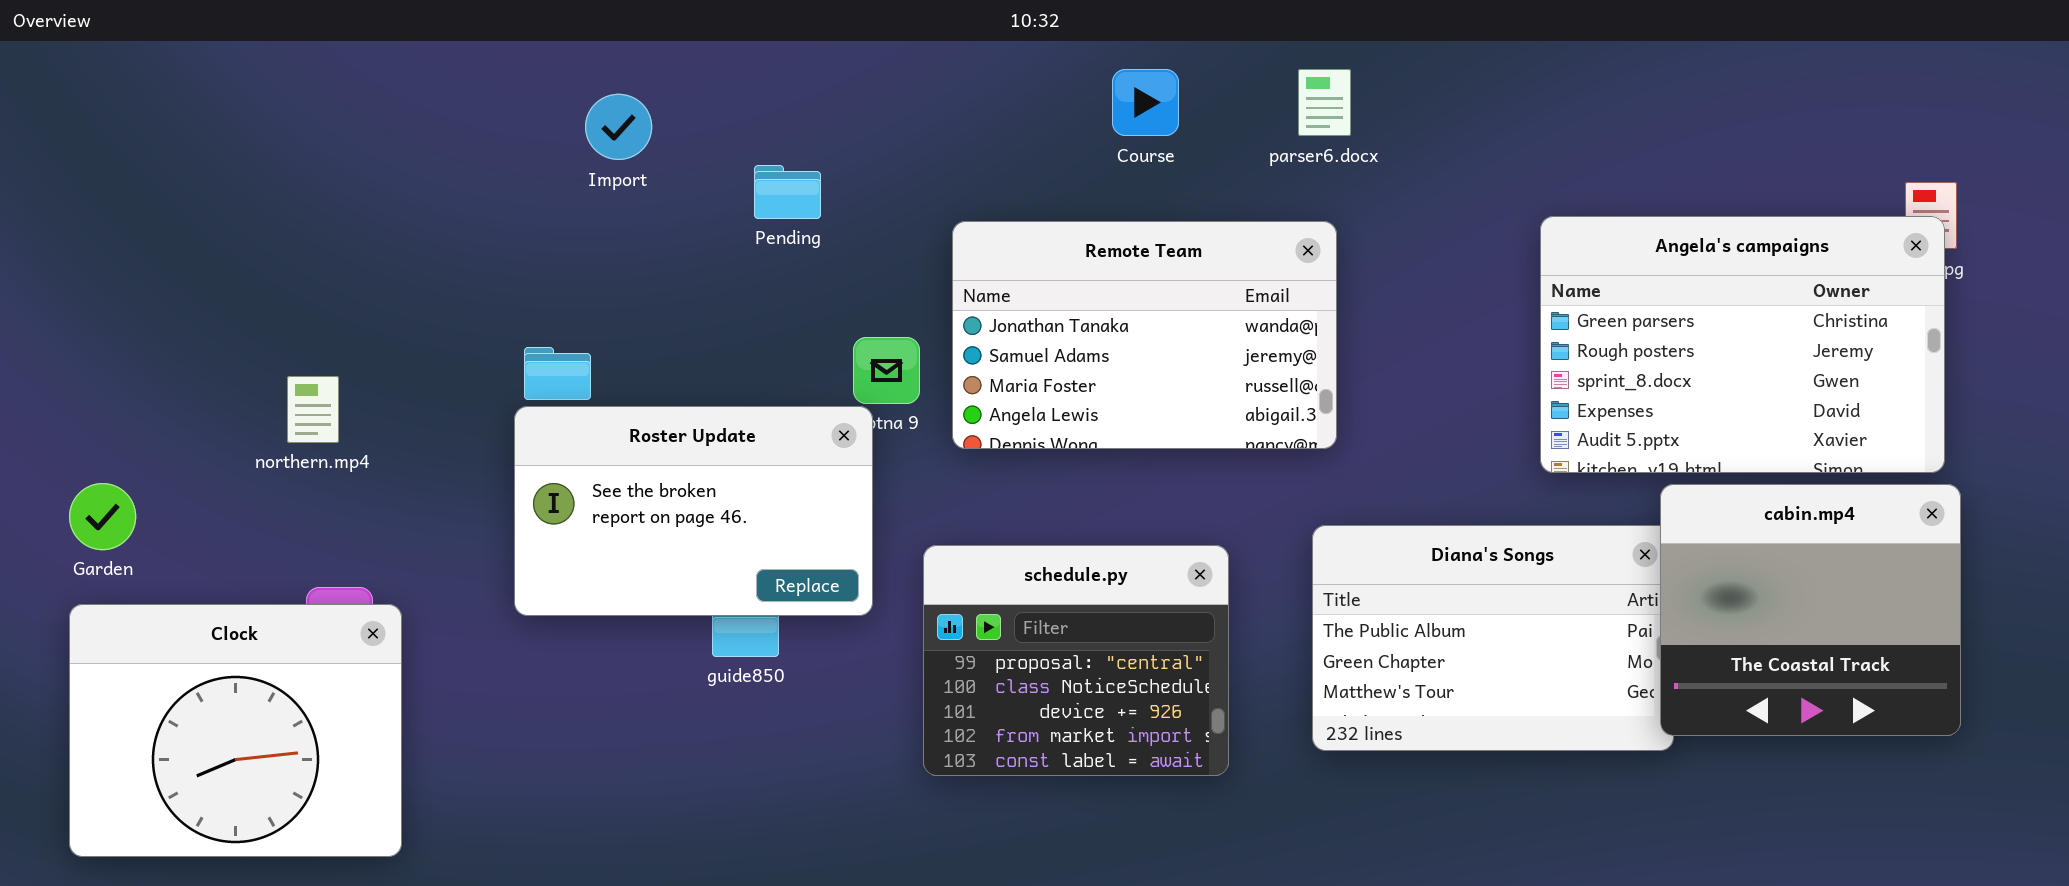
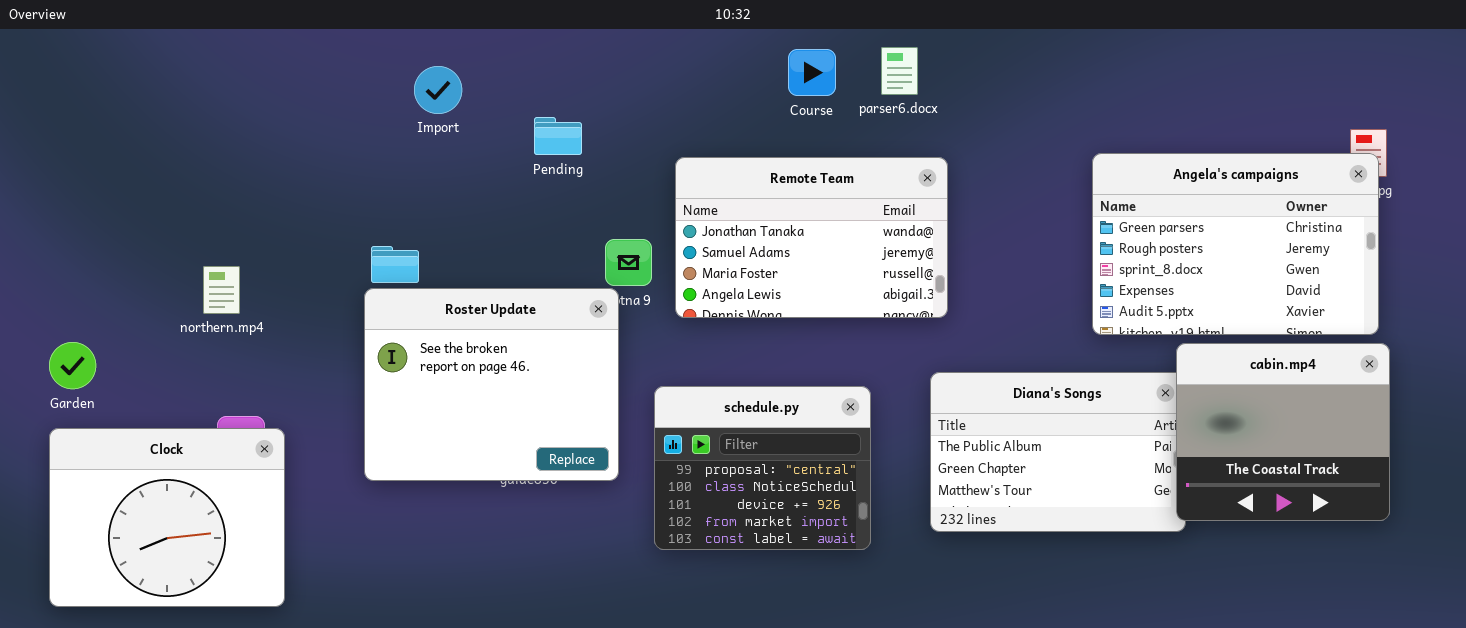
parser6.docx: [1298,69,1351,136] -> [881,47,918,95], moved
Roster Update: [514,406,873,616] -> [364,288,619,481], resized

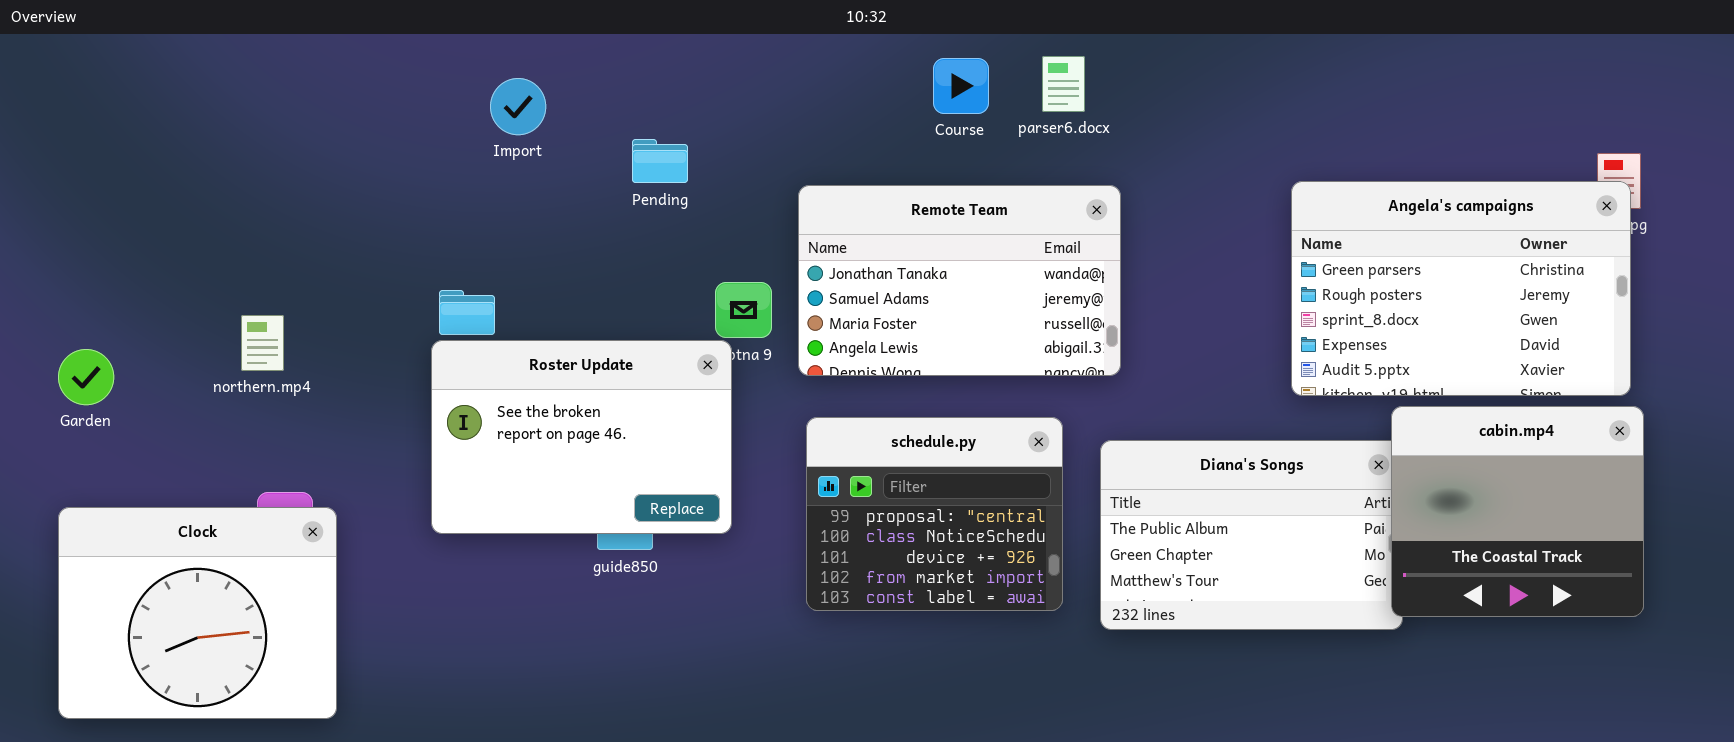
Roster Update: [364,288,619,481] -> [431,340,732,534], resized
Garden: [49,342,96,389] -> [58,349,114,405], moved
schedule.py: [654,386,871,550] -> [806,417,1063,611], moved

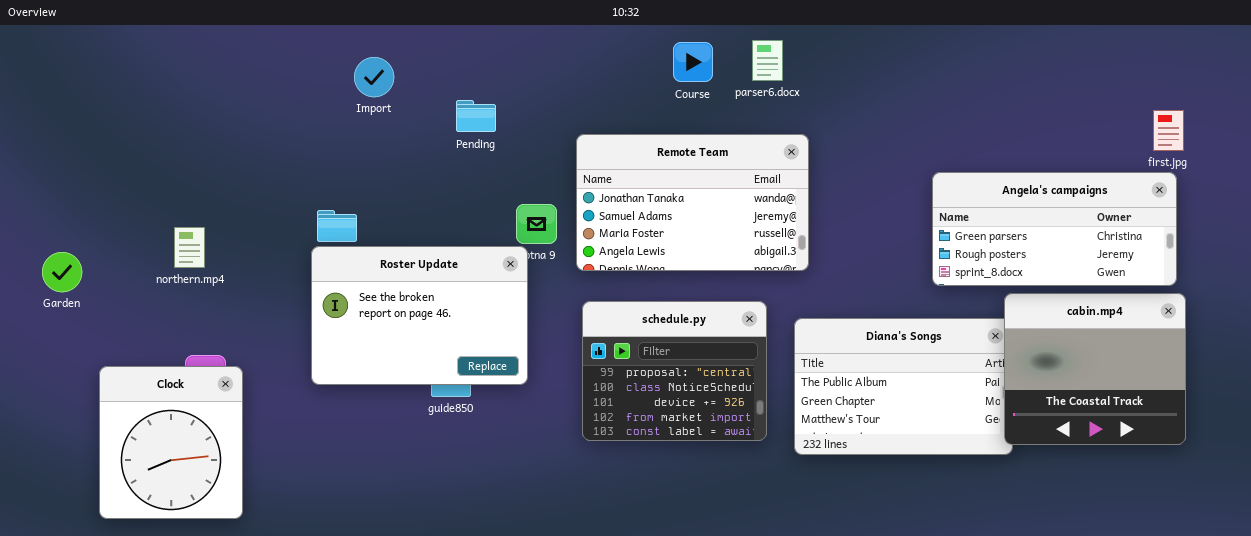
Angela's campaigns: [1291,181,1631,396] -> [932,172,1177,286], resized
Clock: [58,507,337,719] -> [99,366,243,519], resized

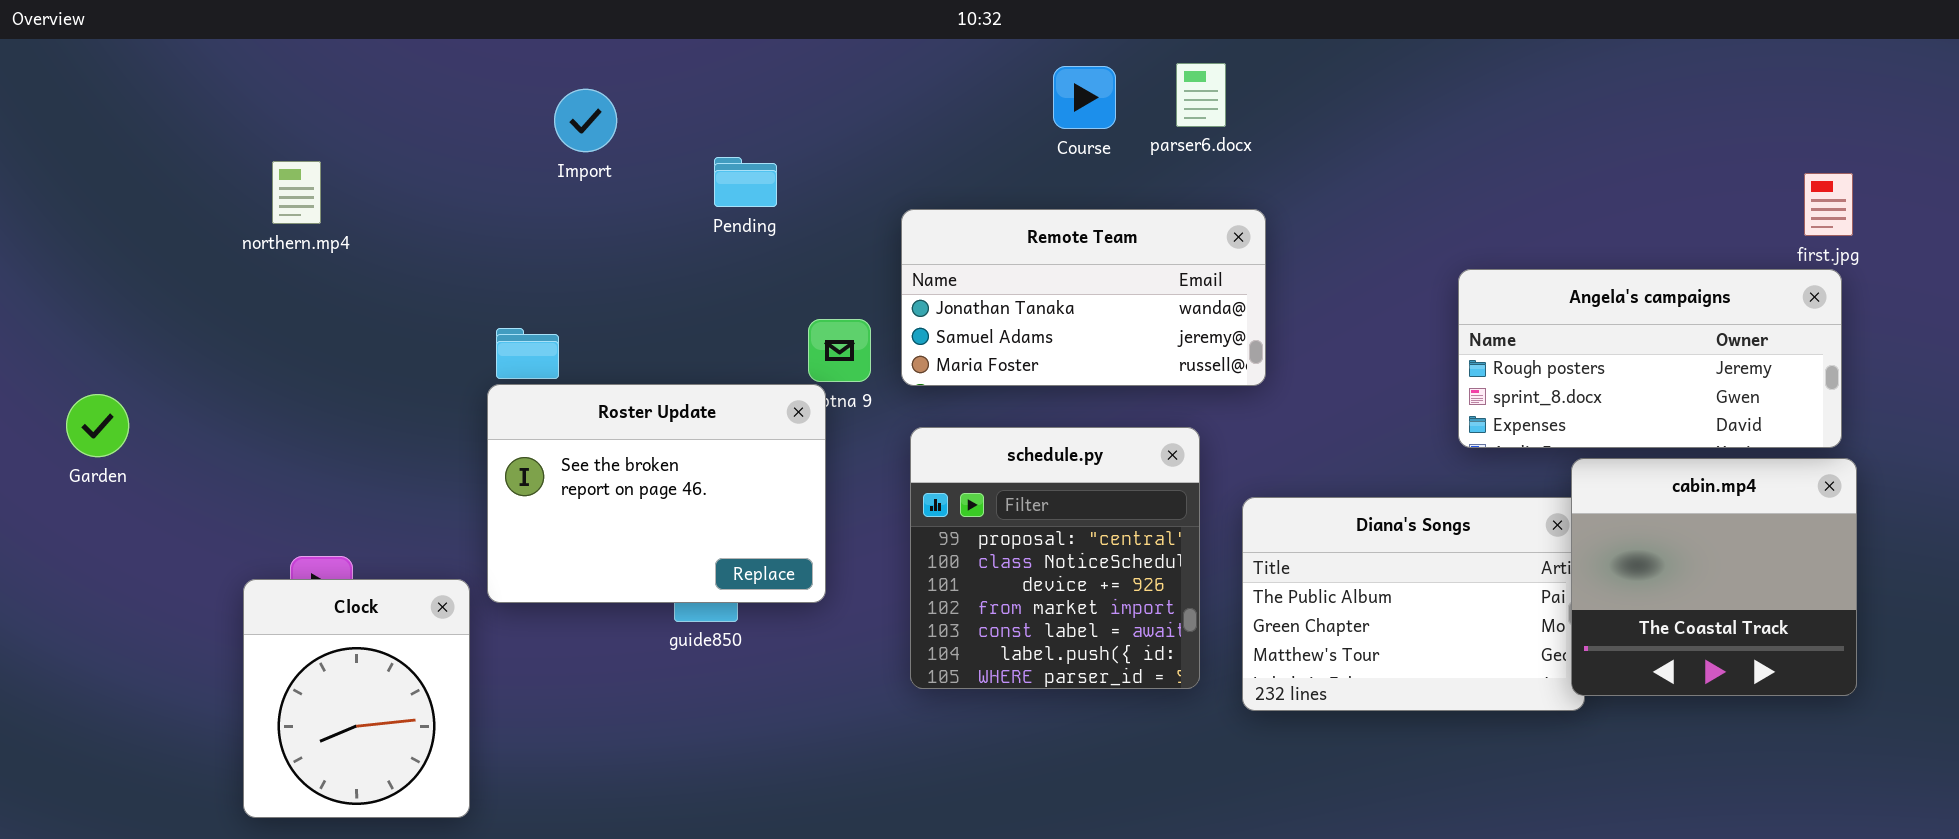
Remote Team: [576,134,809,271] -> [901,209,1266,386], resized
Angela's campaigns: [932,172,1177,286] -> [1458,269,1842,448], scrolled down 1 row
northern.mp4: [174,227,205,268] -> [272,161,321,224], moved
schedule.py: [582,301,767,441] -> [910,427,1200,689], resized
Clock: [99,366,243,519] -> [243,579,470,818], moved

